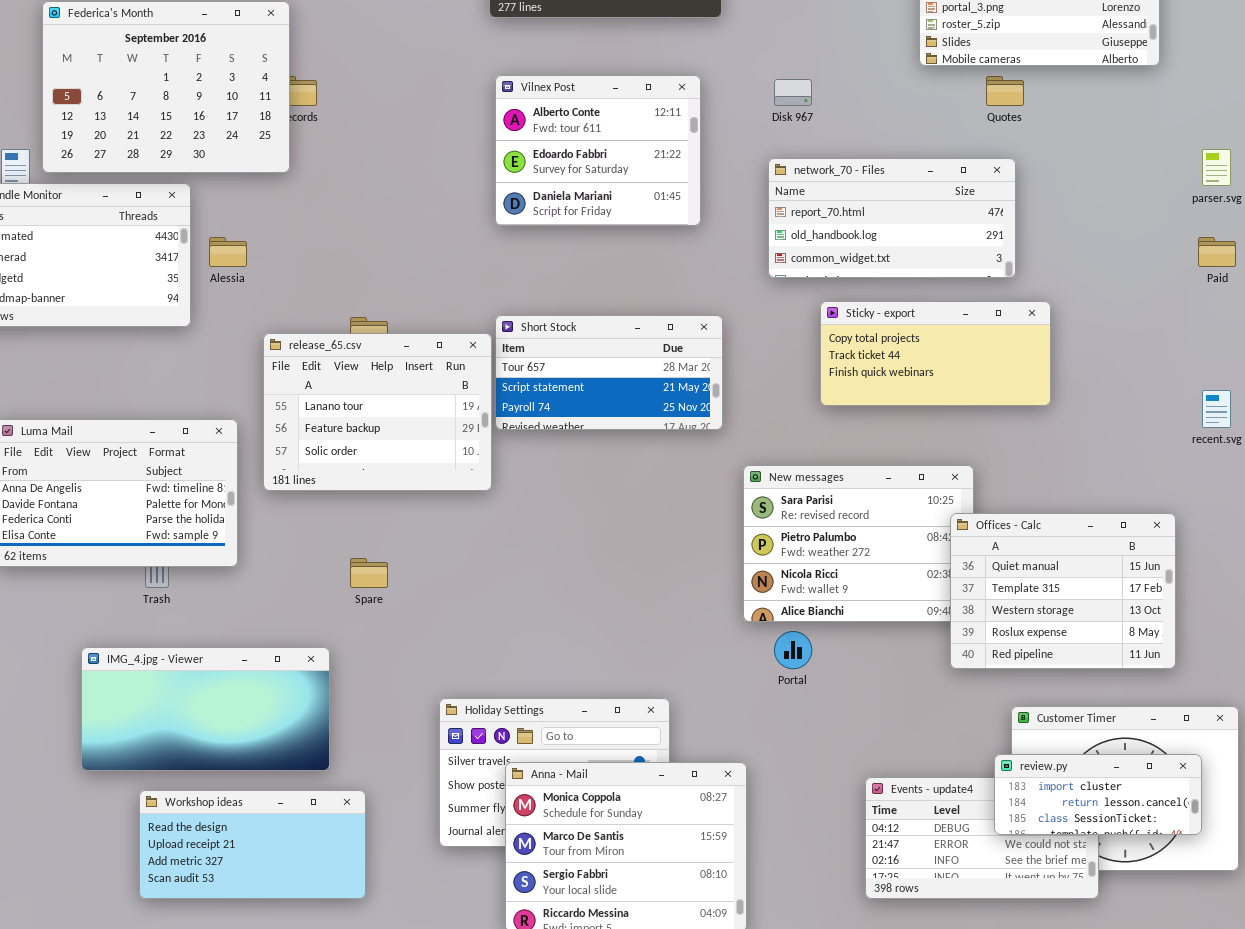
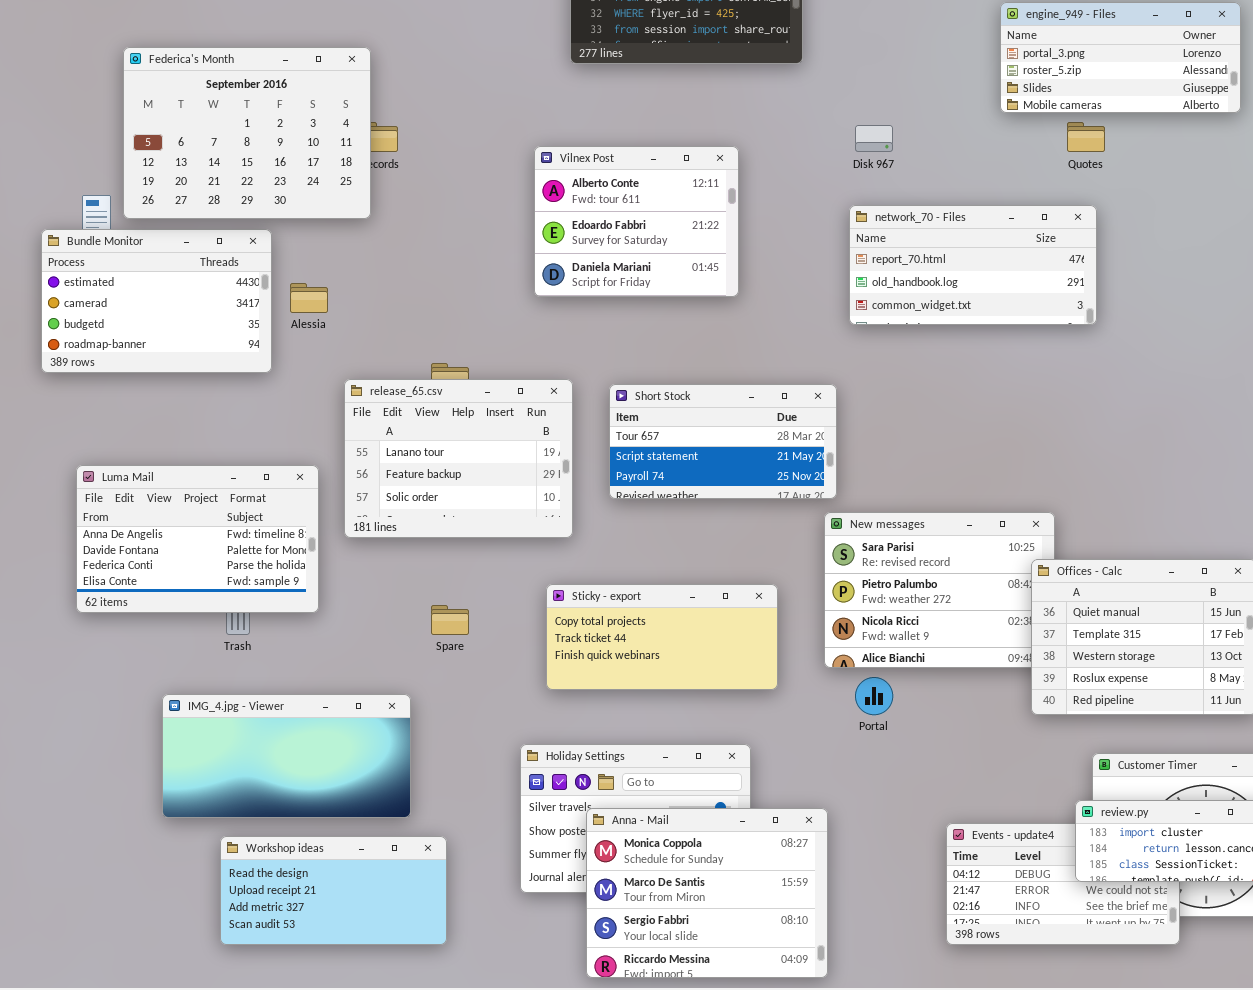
Vilnex Post: [495,75,701,226] -> [534,146,739,297], moved
Sticky - export: [820,301,1051,406] -> [546,584,778,690], moved
Short Stock: [495,315,723,430] -> [609,384,837,499], moved

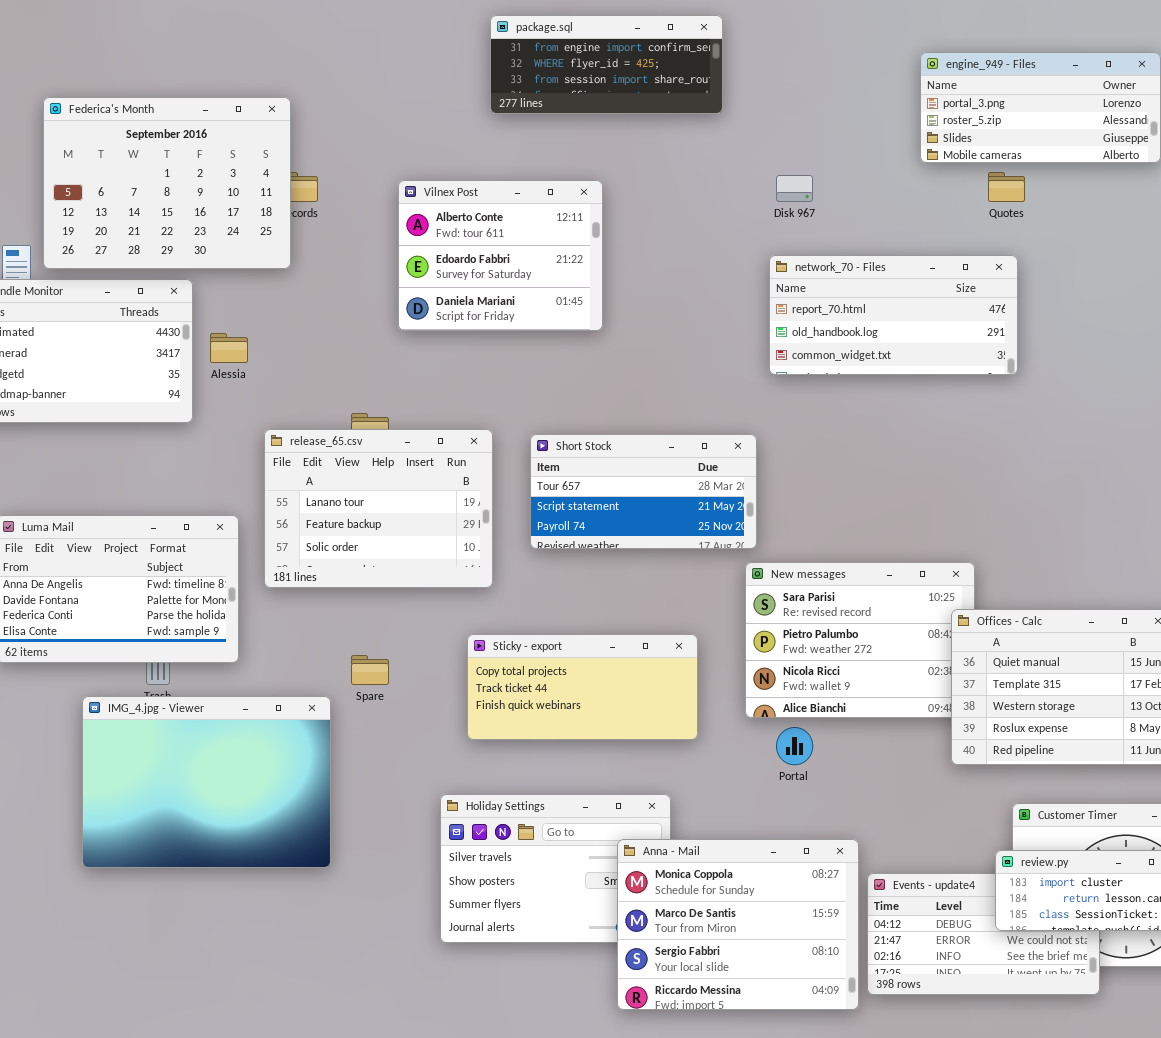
Vilnex Post: [534,146,739,297] -> [398,180,603,331], moved
IMG_4.jpg - Viewer: [162,694,411,818] -> [82,696,331,868], resized
Anna - Mail: [586,808,828,978] -> [617,839,859,1010], moved
Workshop ideas: [220,836,447,945] -> none, closed

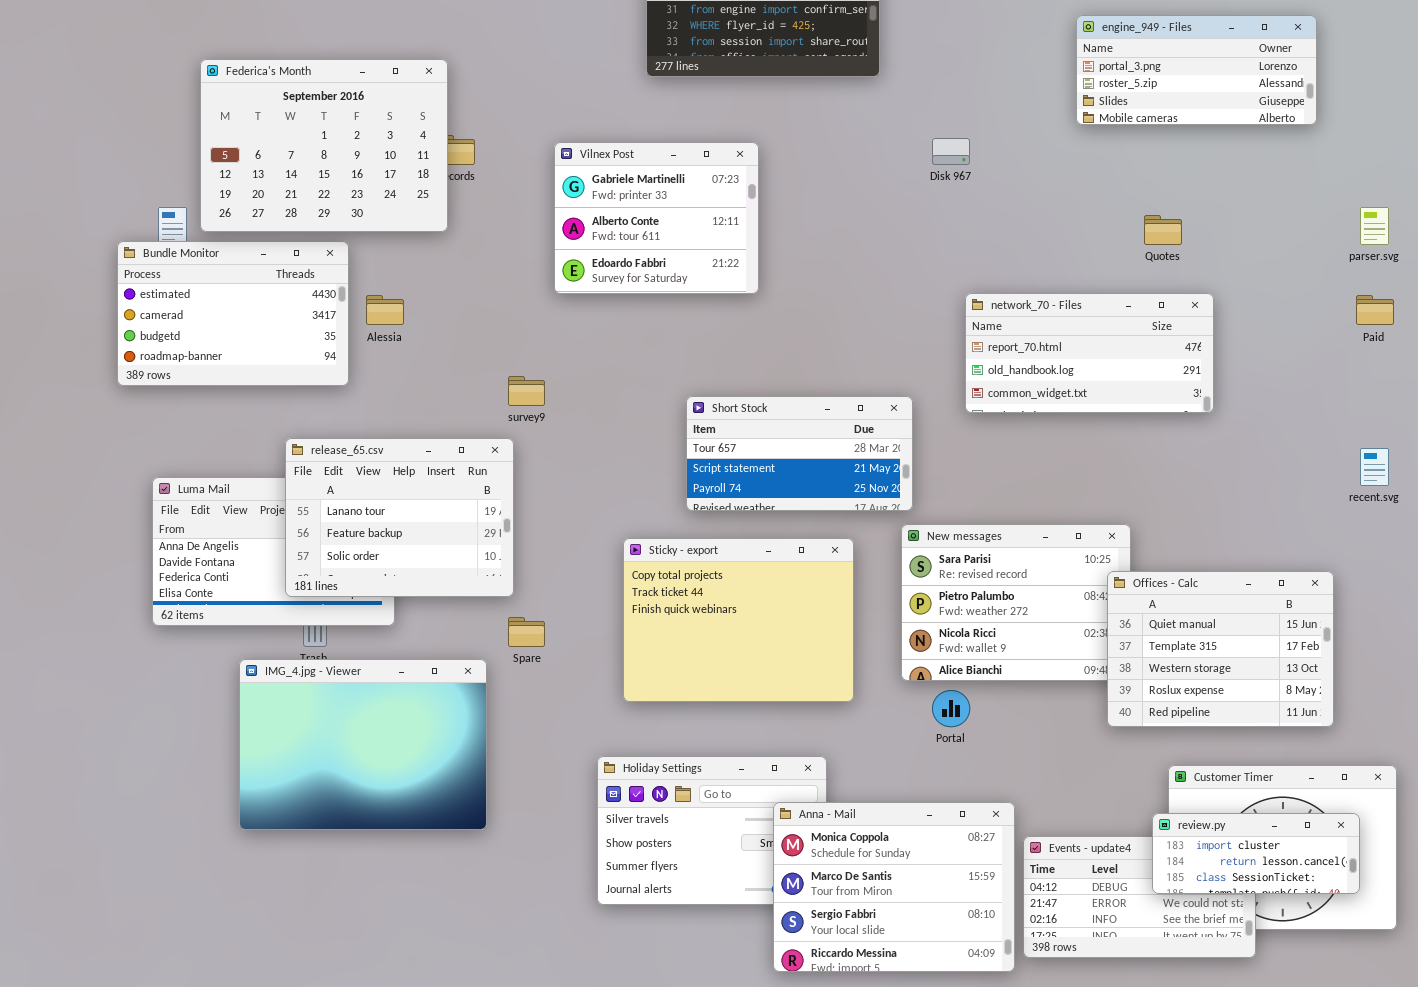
Quotes: [988,172,1025,202] -> [1144,215,1182,245], moved
Vilnex Post: [398,180,603,331] -> [554,142,759,294], scrolled up 1 row
network_70 - Files: [769,255,1018,375] -> [965,293,1214,413], moved
release_65.csv: [264,429,493,588] -> [285,438,514,597], moved
Sticky - export: [467,634,698,740] -> [623,538,854,702], resized

